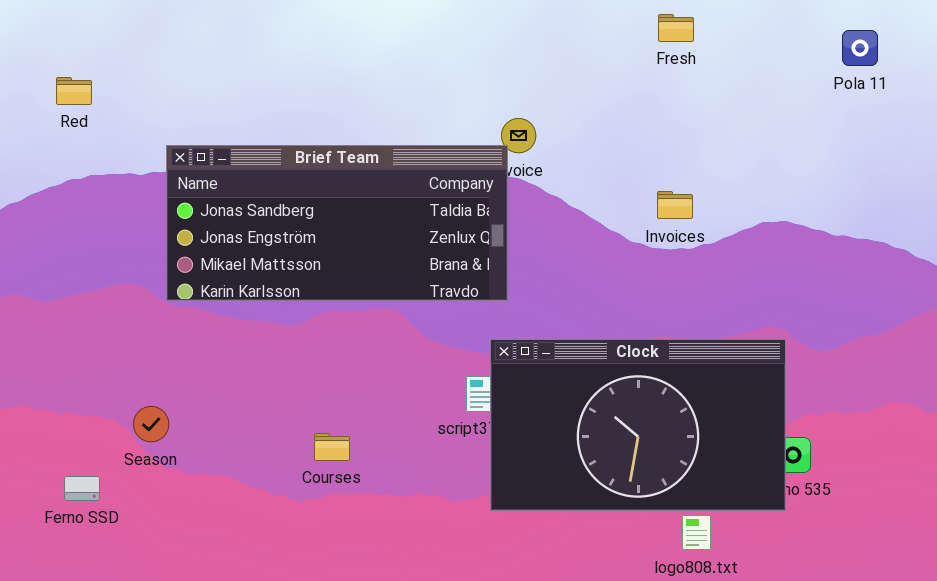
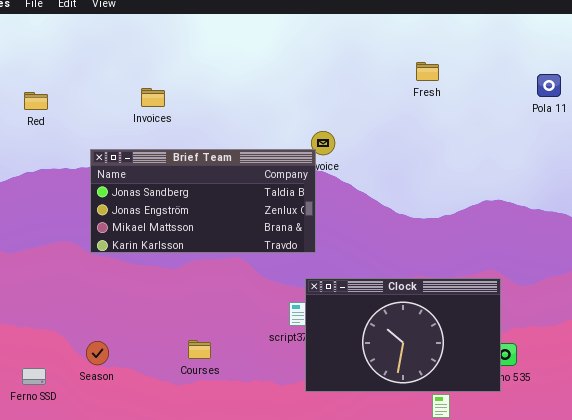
Red: [56,77,92,105] -> [24,92,48,110], moved
Invoices: [657,191,693,219] -> [141,88,165,107], moved
Season: [133,406,169,442] -> [86,341,109,365], moved

